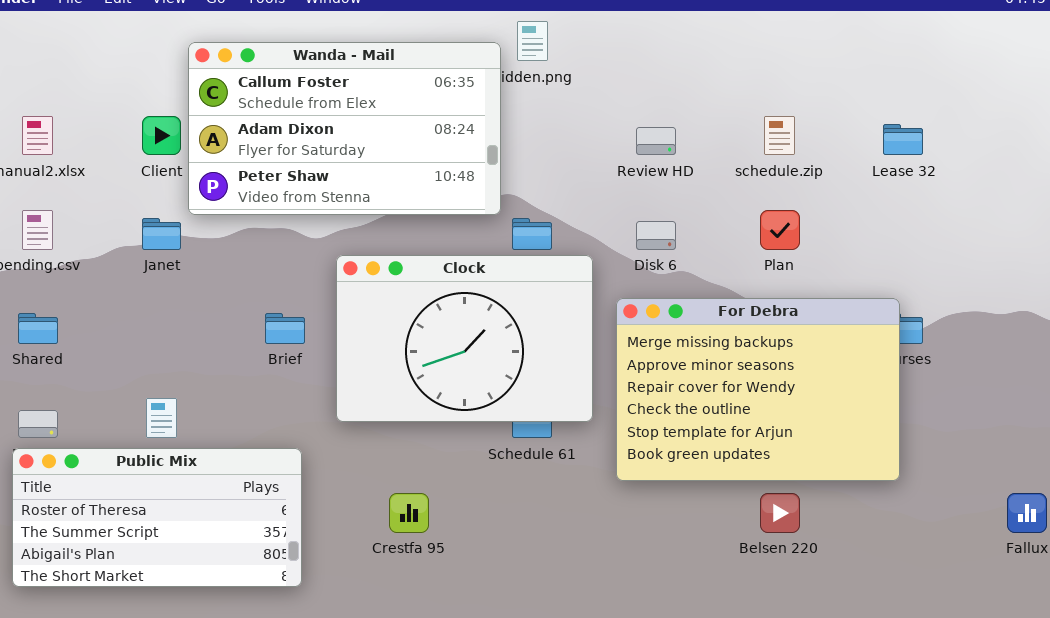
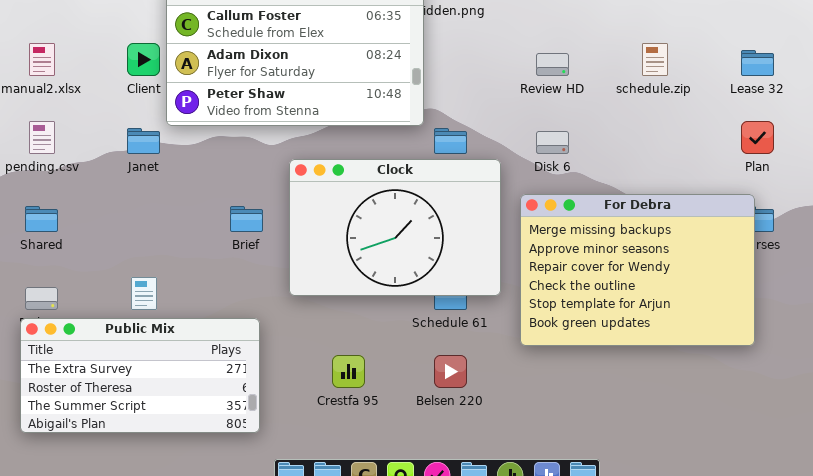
Plan: [760,210,800,250] -> [741,121,774,154], moved
Public Mix: [12,448,302,587] -> [20,318,260,433], scrolled up 1 row
Belsen 220: [760,493,800,533] -> [434,355,467,388], moved

